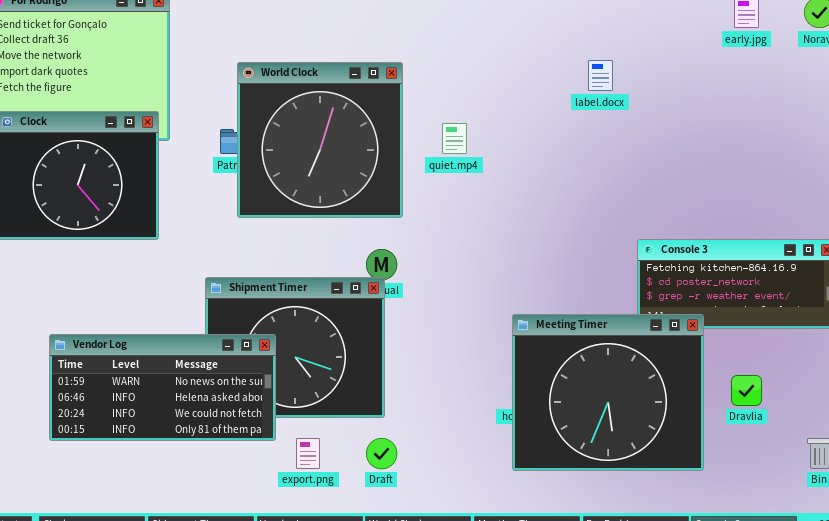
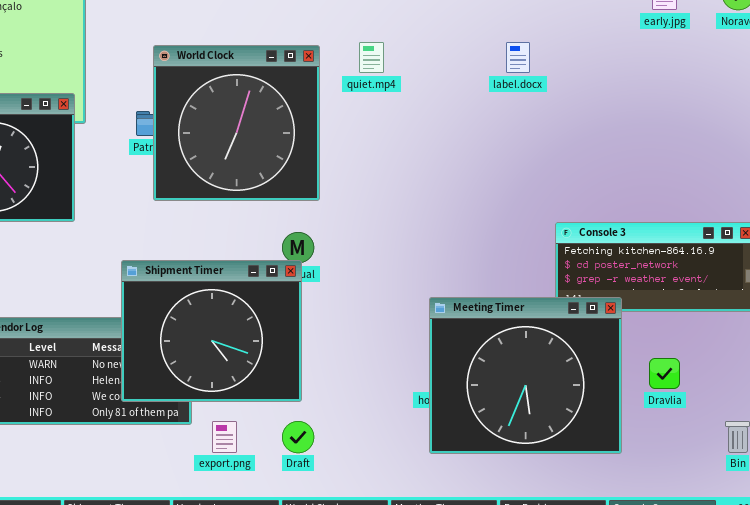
quiet.mp4: [442,123,467,154] -> [359,42,384,73], moved
Shipment Timer: [205,277,385,418] -> [121,260,302,402], raised

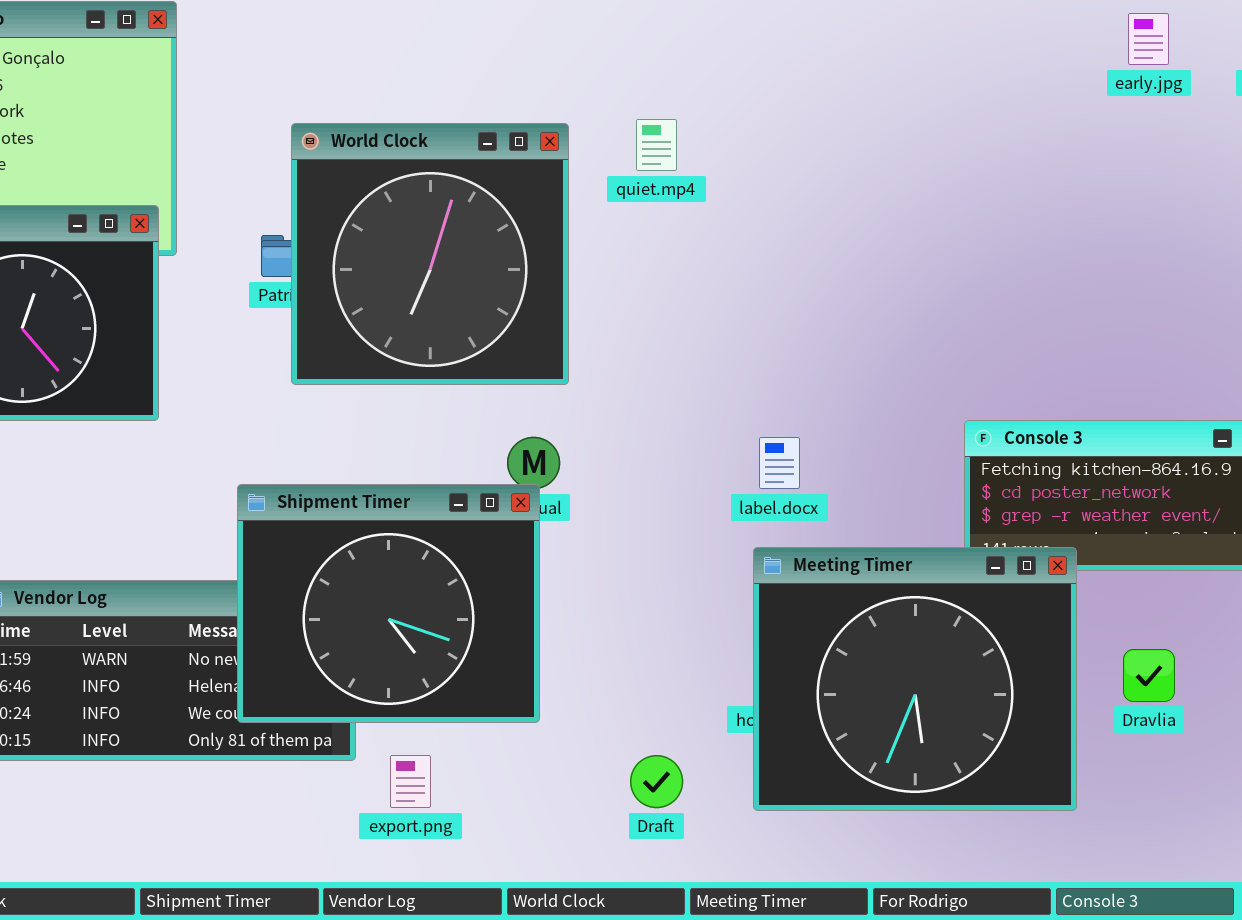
label.docx: [506,42,530,73] -> [759,437,800,489], moved
Draft: [282,421,314,453] -> [630,755,683,808], moved

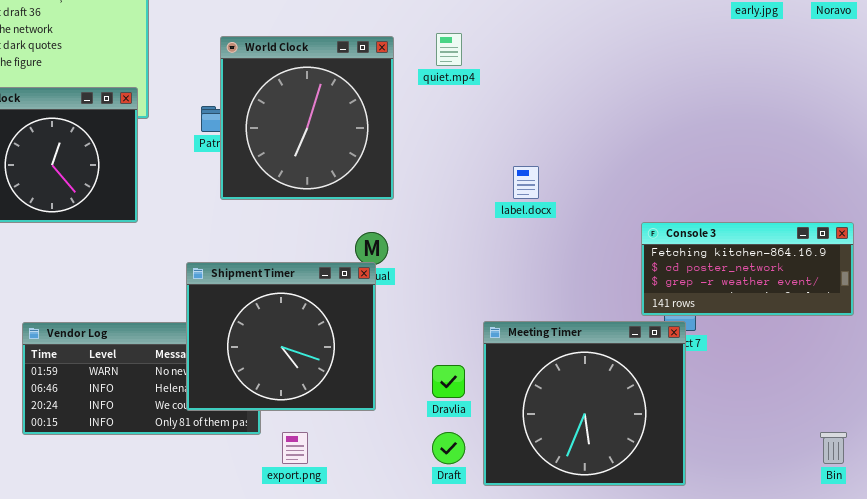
label.docx: [759,437,800,489] -> [513,166,539,199], moved
Meeting Timer: [753,547,1077,811] -> [483,321,686,486], moved
Dravlia: [1123,649,1175,702] -> [432,365,465,398], moved

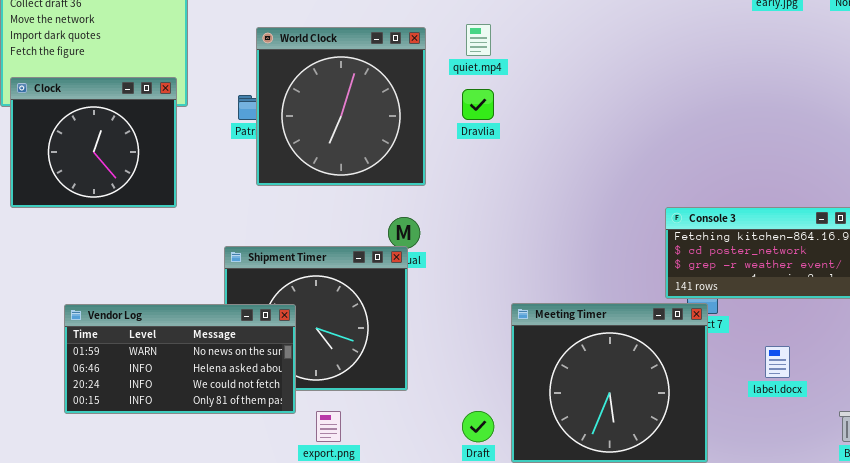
label.docx: [513,166,539,199] -> [765,346,790,378], moved
Vendor Log: [22,322,261,435] -> [64,304,296,414], raised
Dravlia: [432,365,465,398] -> [462,89,494,120], moved

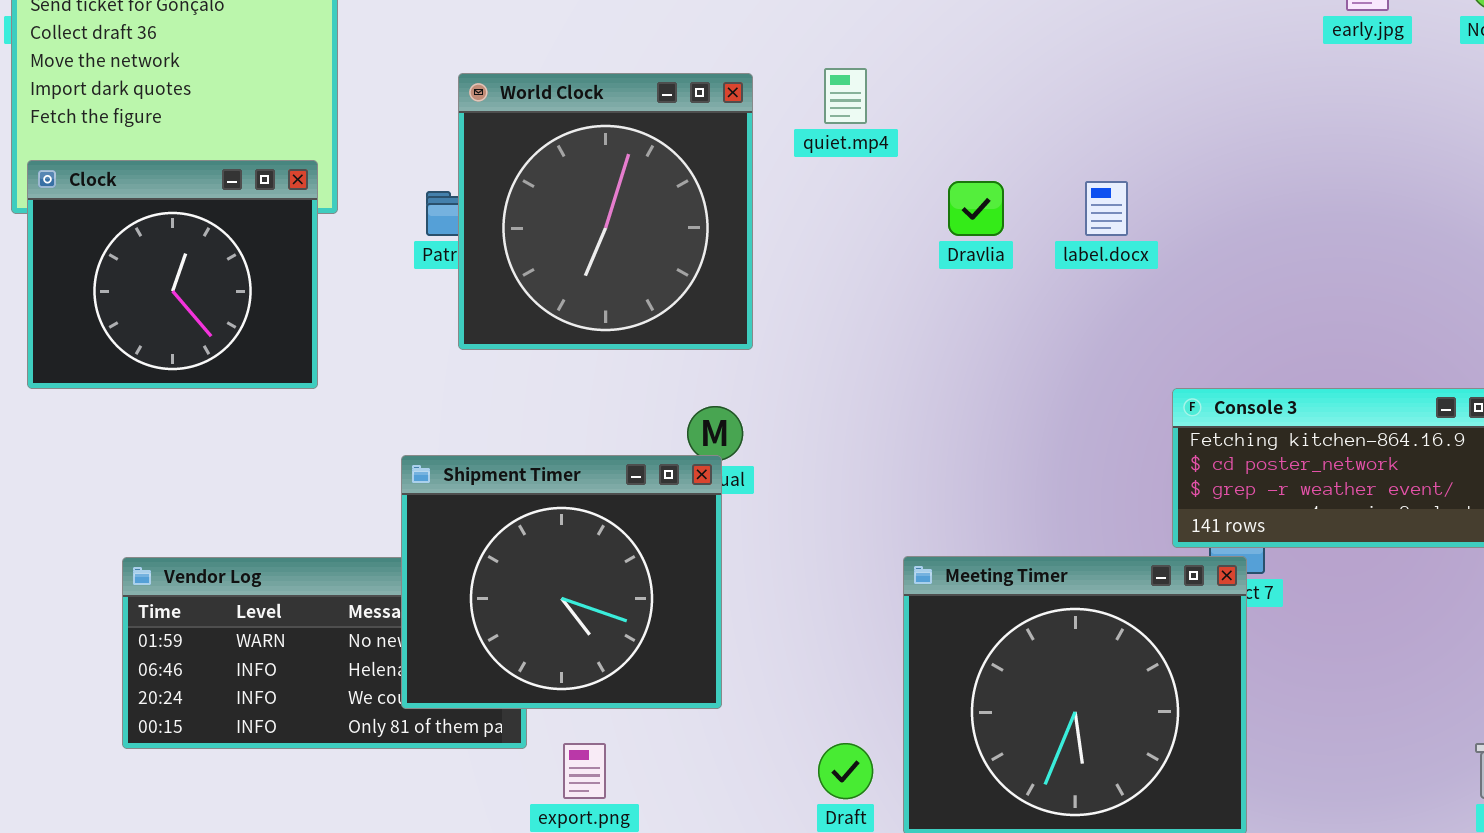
Dravlia: [462,89,494,120] -> [948,181,1004,236], moved
Shipment Timer: [224,246,408,391] -> [401,455,722,709], raised
label.docx: [765,346,790,378] -> [1085,181,1128,236], moved

